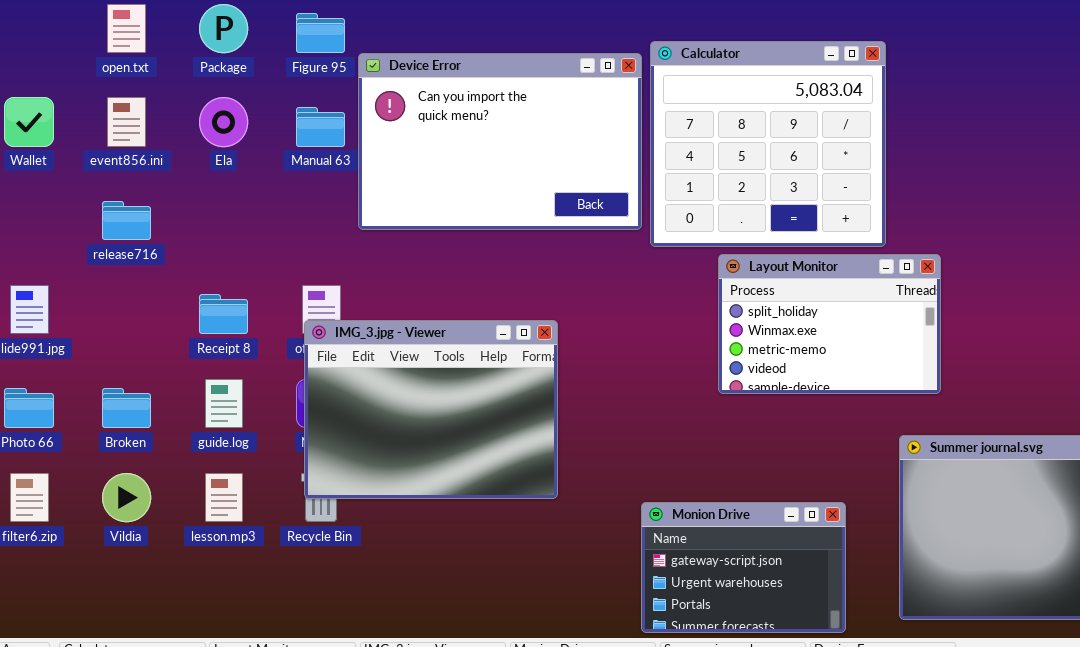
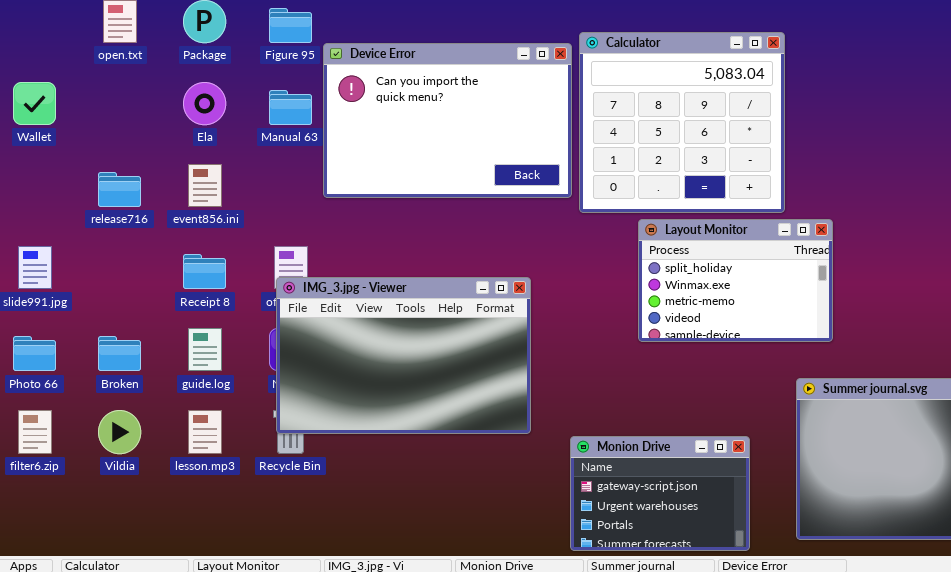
event856.ini: [107,97,146,147] -> [188,164,222,207], moved
IMG_3.jpg - Viewer: [304,320,558,499] -> [276,277,531,434], resized

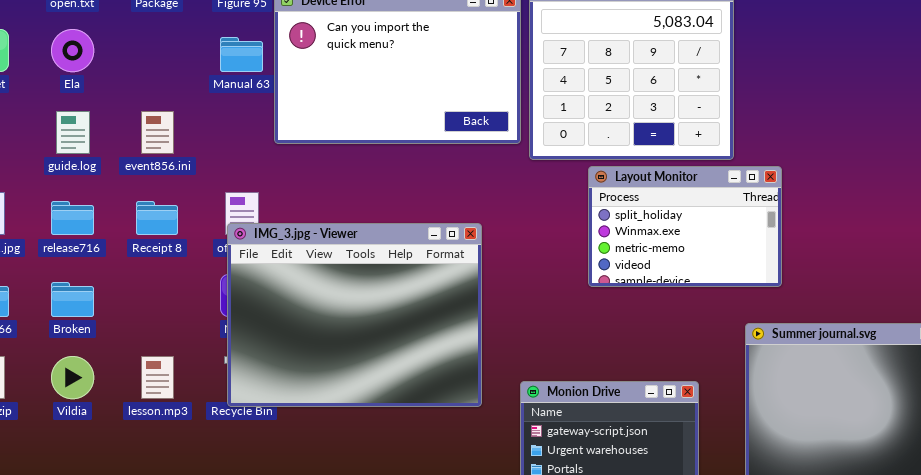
Ela: [183,82,226,125] -> [51,29,94,72], moved
release716: [98,172,141,207] -> [51,201,94,235], moved
IMG_3.jpg - Viewer: [276,277,531,434] -> [227,223,482,407], resized
guide.log: [188,328,222,371] -> [56,111,90,154], moved

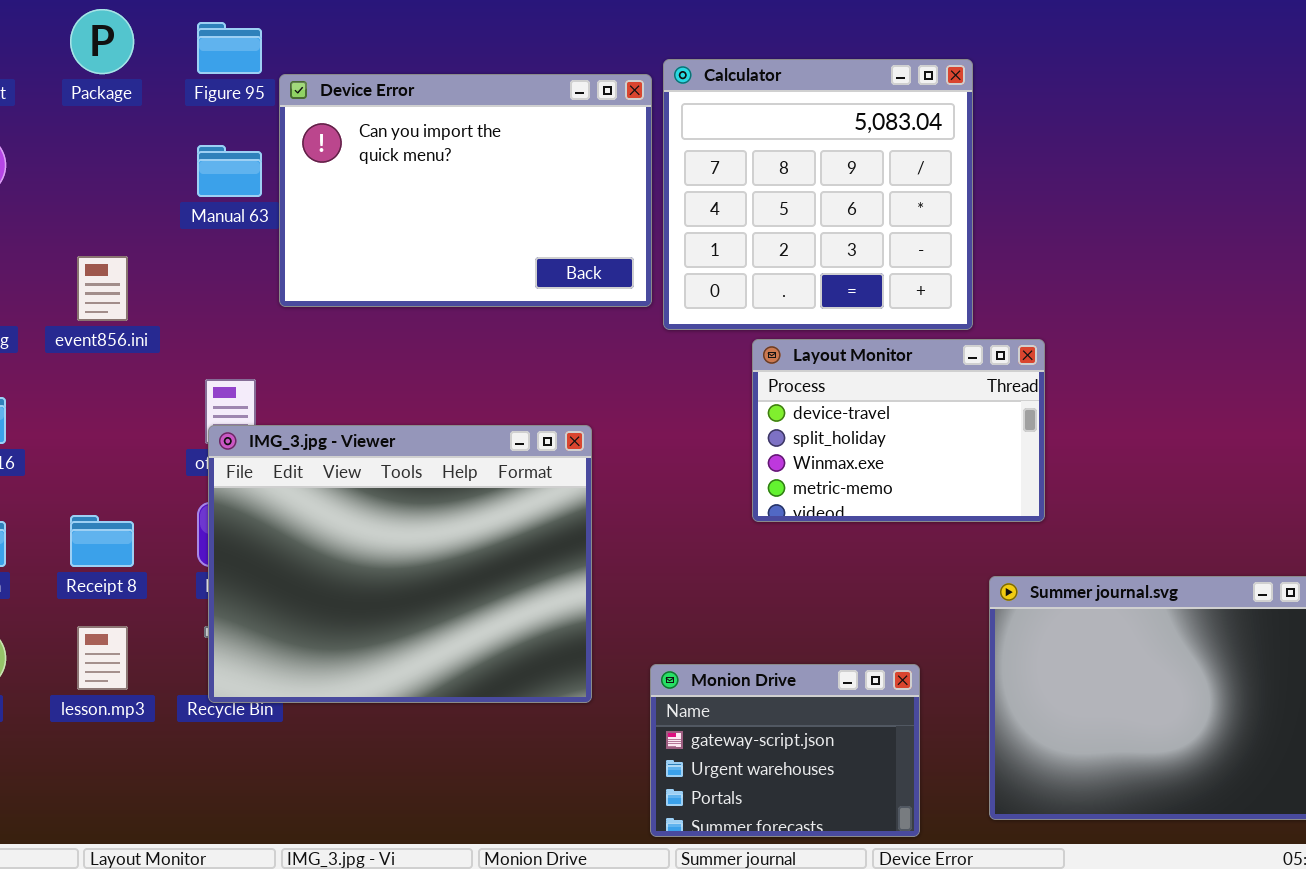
Layout Monitor: [588,166,782,287] -> [752,339,1045,522], scrolled up 1 row
Receipt 8: [136,201,178,235] -> [70,515,134,567], moved

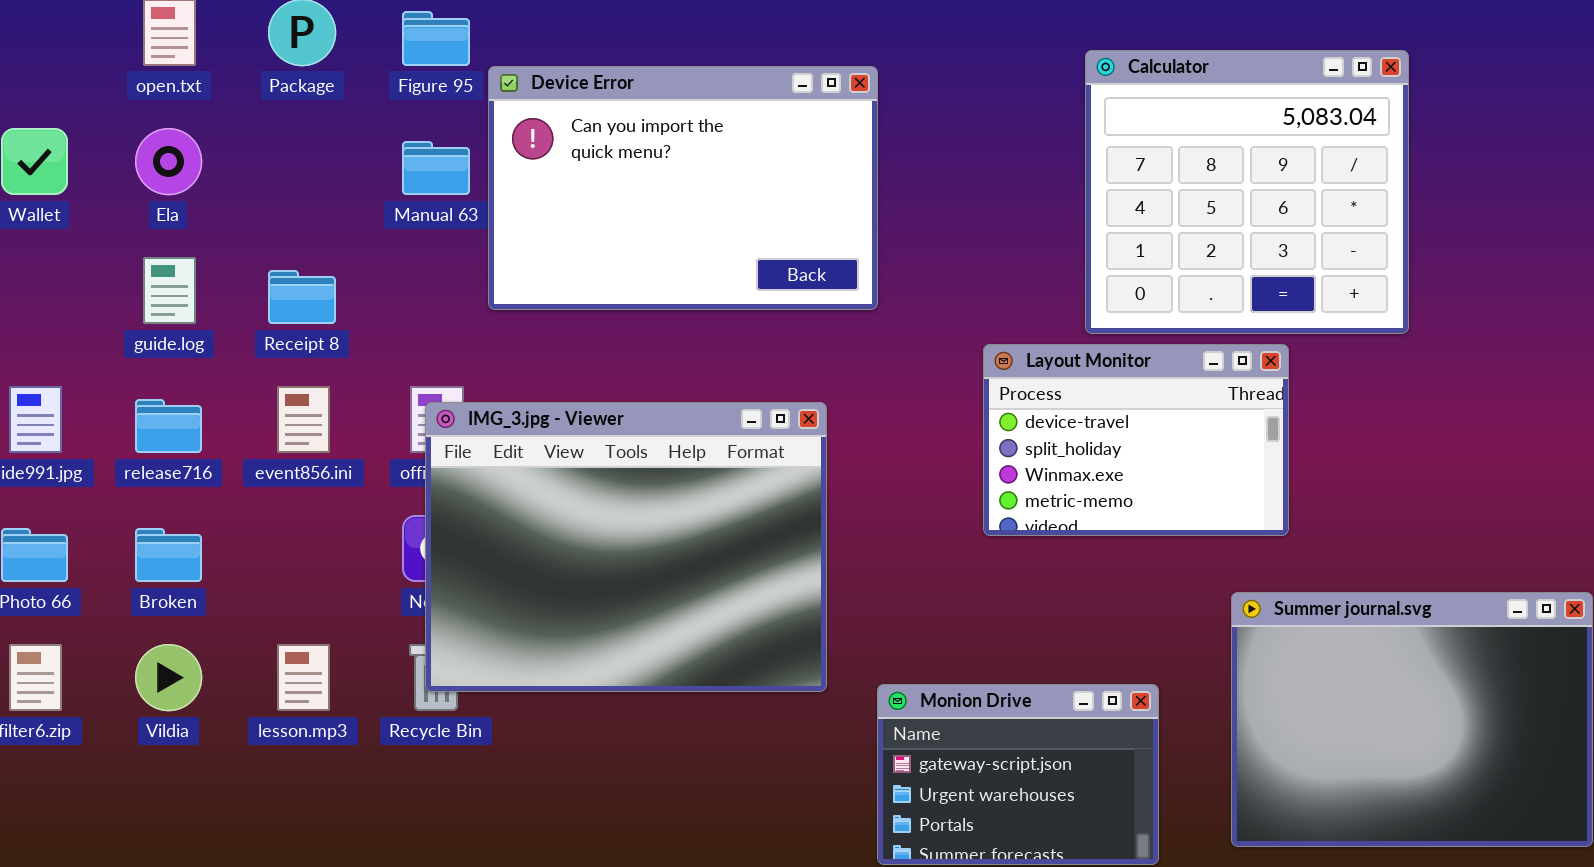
Calculator: [663,59,973,330] -> [1085,50,1409,334], moved
event856.ini: [77,256,128,321] -> [277,386,330,453], moved
IMG_3.jpg - Viewer: [208,425,592,703] -> [425,402,827,692], moved
Receipt 8: [70,515,134,567] -> [268,270,336,324], moved

